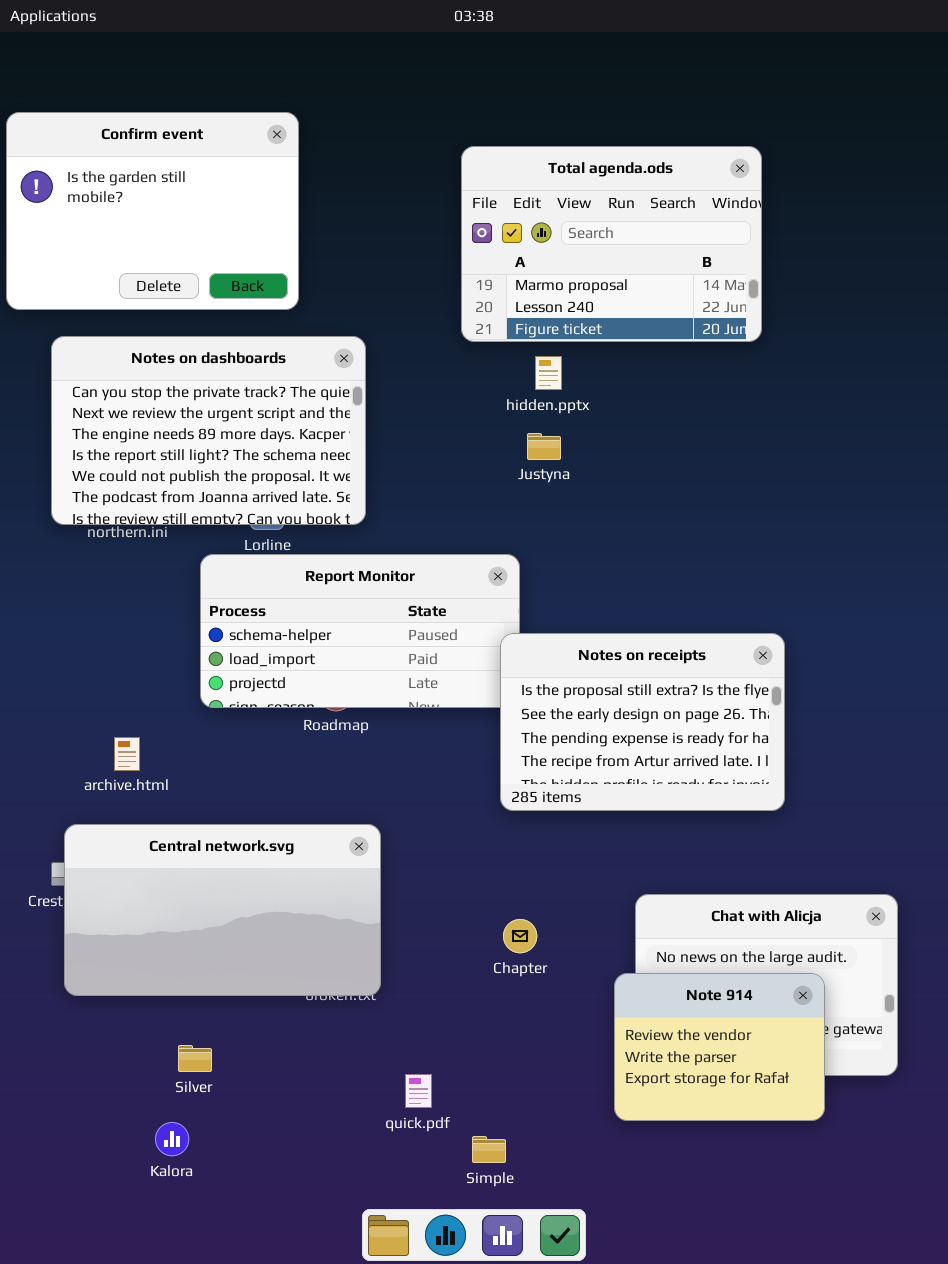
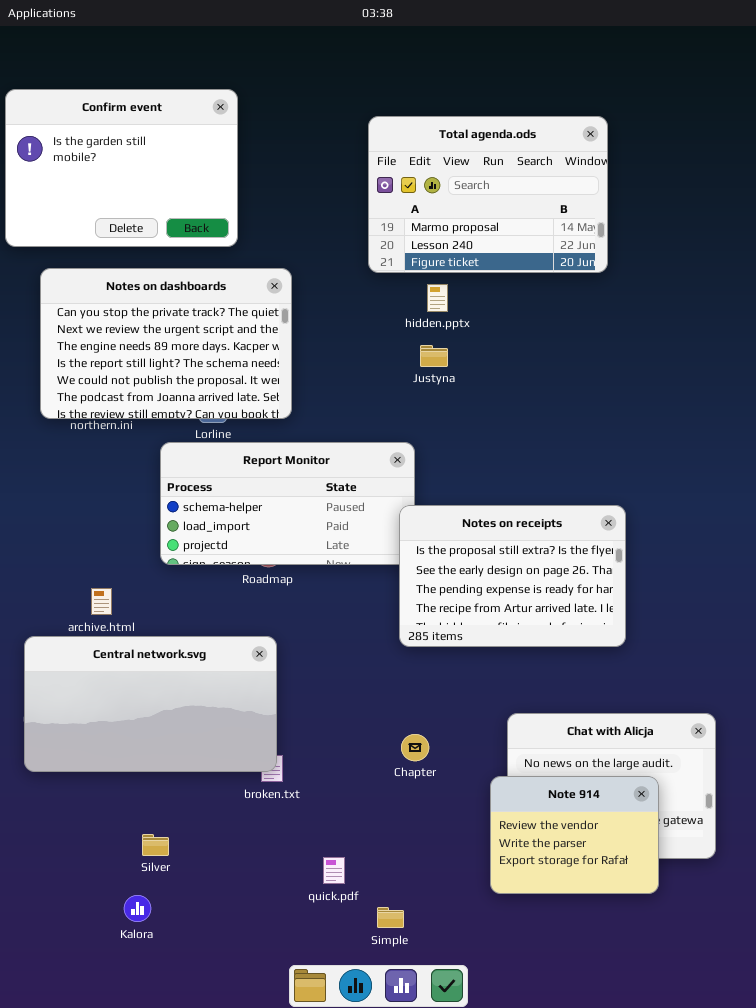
Central network.svg: [64,824,381,996] -> [24,636,277,772], moved

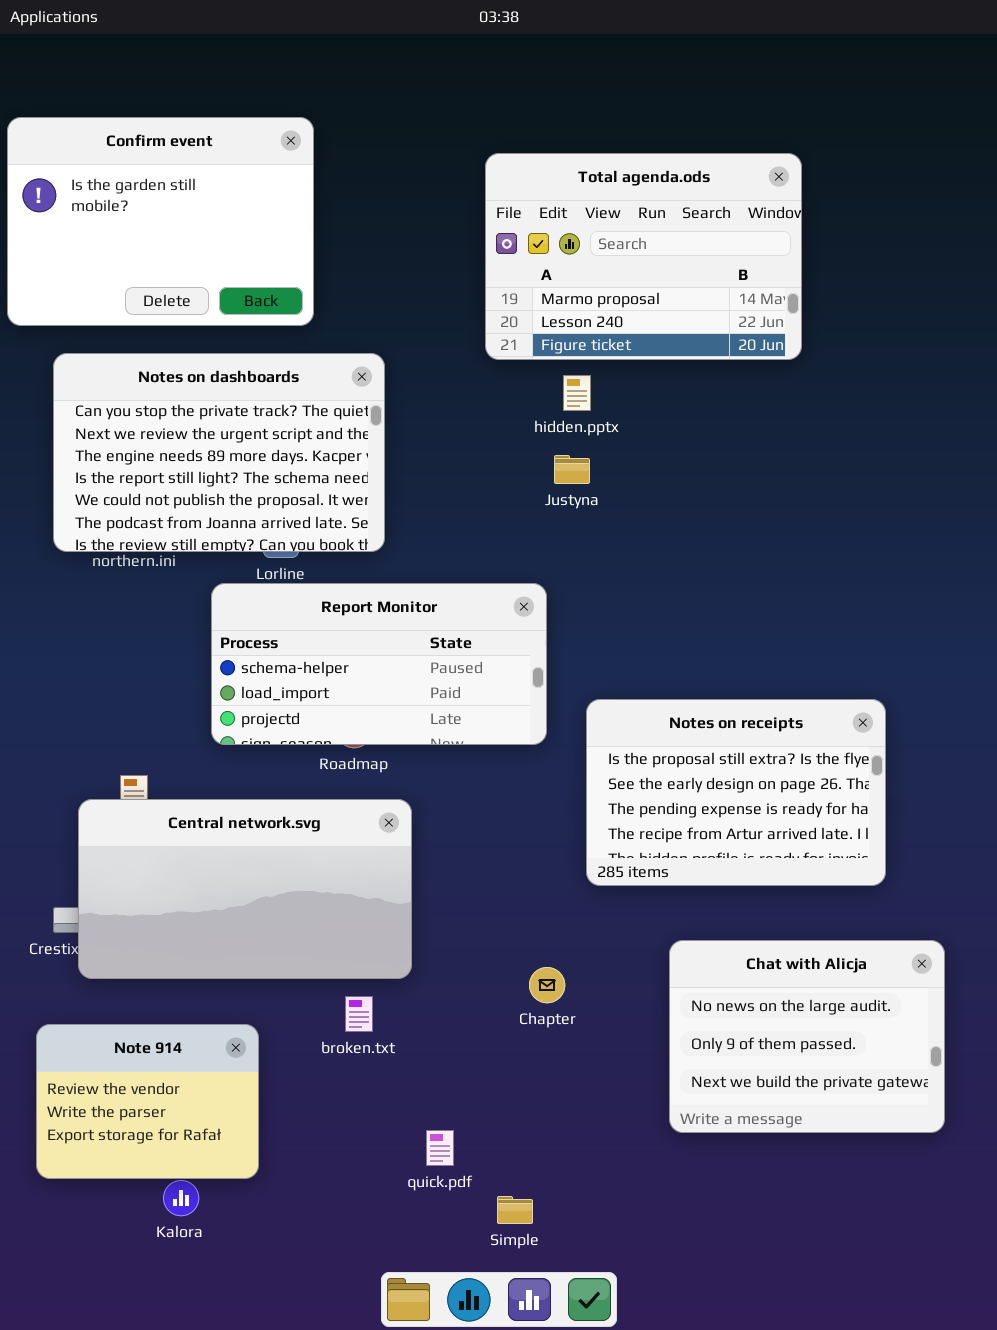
Notes on receipts: [399,505,626,647] -> [586,699,886,886], moved
Central network.svg: [24,636,277,772] -> [78,799,412,979], moved
Note 914: [490,776,659,894] -> [36,1024,259,1179], moved

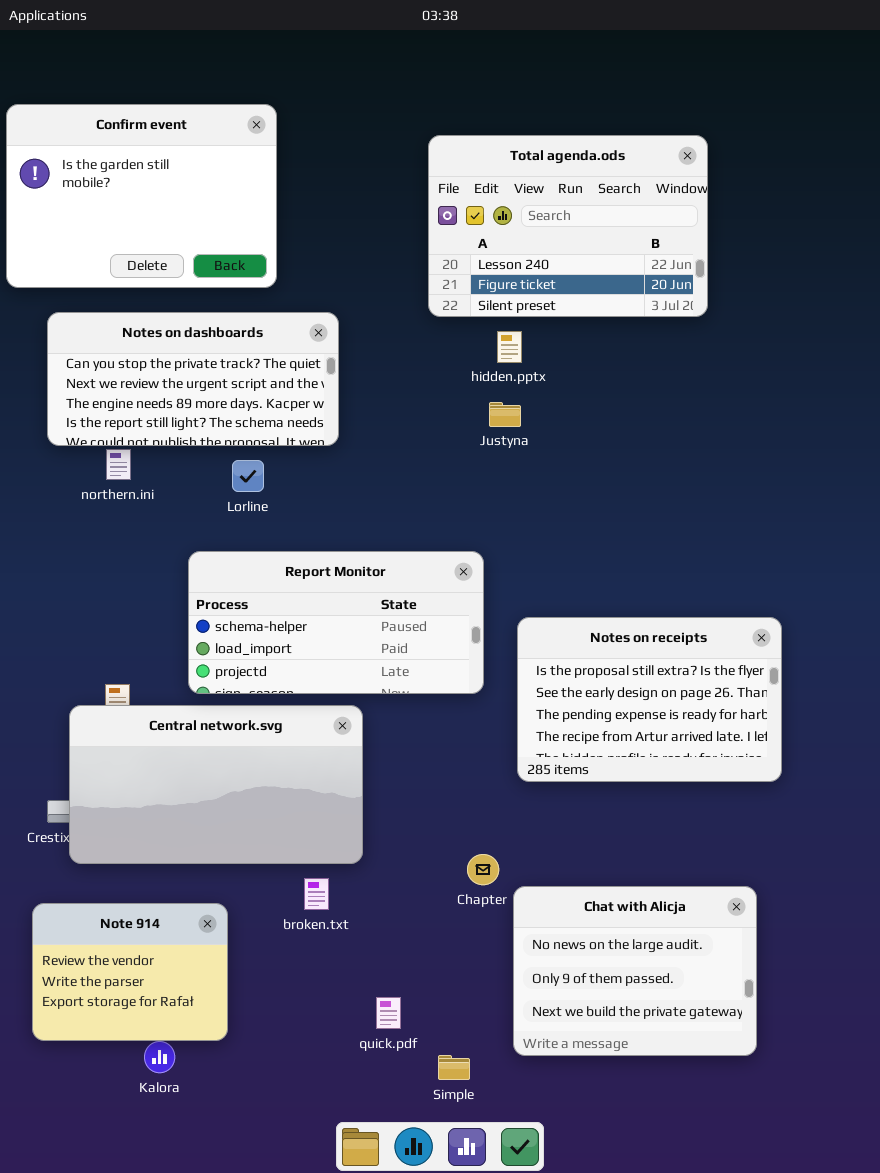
Total agenda.ods: [485,153,802,360] -> [428,135,708,317], scrolled down 1 row
Notes on dashboards: [53,353,385,552] -> [47,312,339,446], resized
Report Monitor: [211,583,547,745] -> [188,551,484,694], moved
Chat with Alicja: [669,940,945,1133] -> [513,886,757,1056], moved

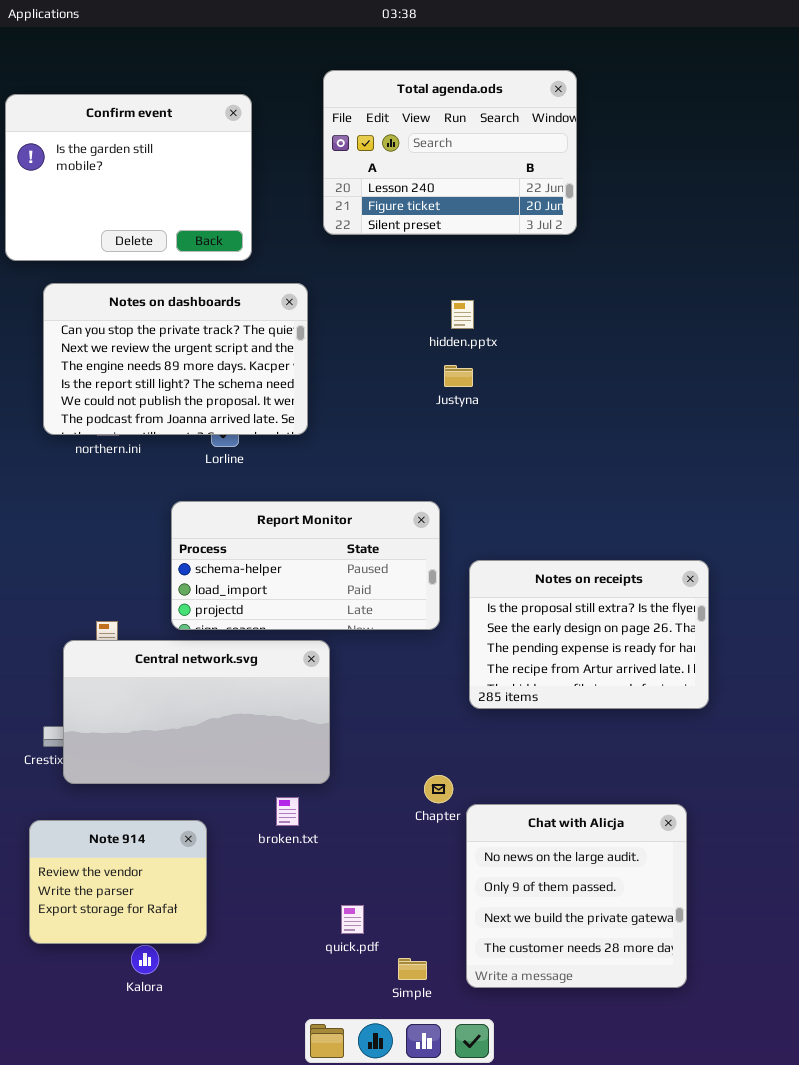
Total agenda.ods: [428,135,708,317] -> [323,70,577,235], moved
Notes on dashboards: [47,312,339,446] -> [43,283,308,435], resized
Chat with Alicja: [513,886,757,1056] -> [466,804,687,988], resized

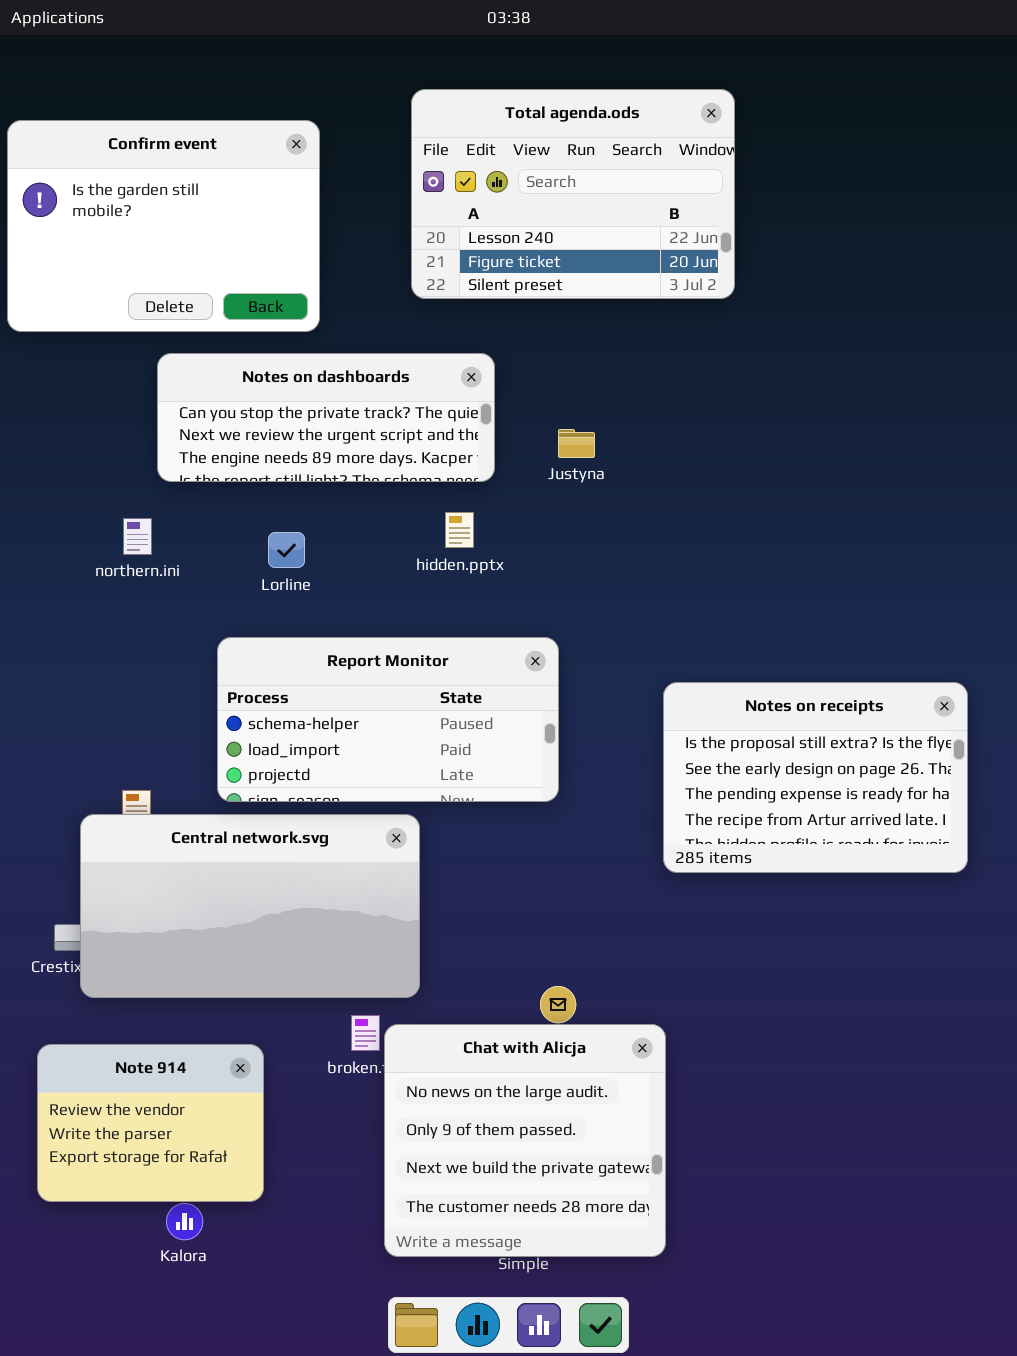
Notes on dashboards: [43,283,308,435] -> [157,353,495,482], moved, resized
hidden.pptx: [451,300,474,329] -> [445,512,474,548], moved
Justyna: [444,365,473,387] -> [558,429,595,458], moved
Notes on receipts: [469,560,709,709] -> [663,682,968,873], moved
Chat with Alicja: [466,804,687,988] -> [384,1024,666,1257], moved

